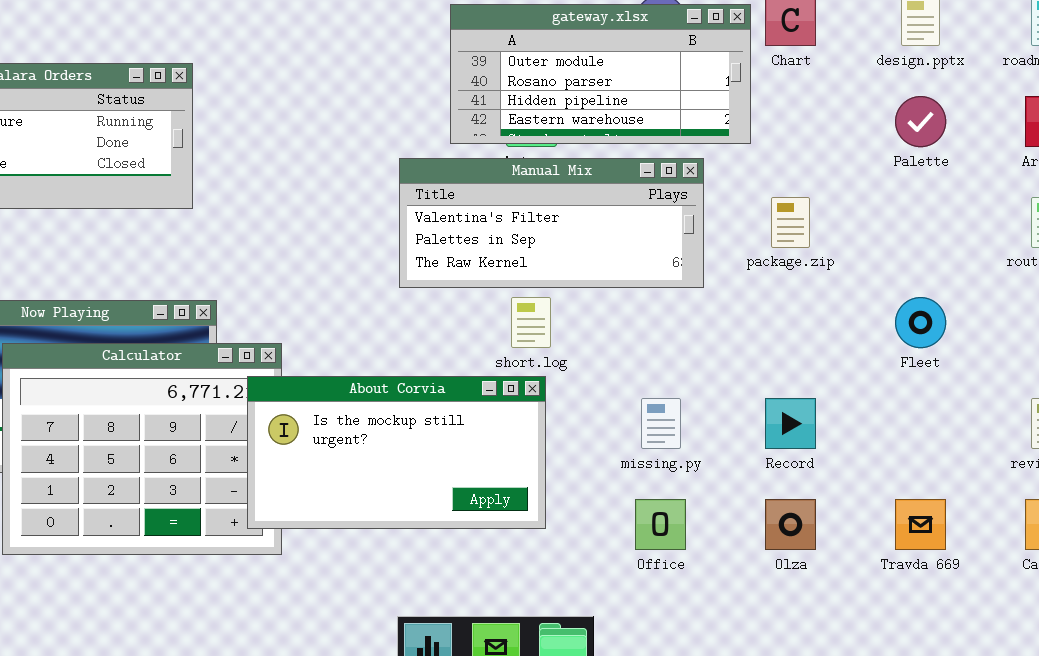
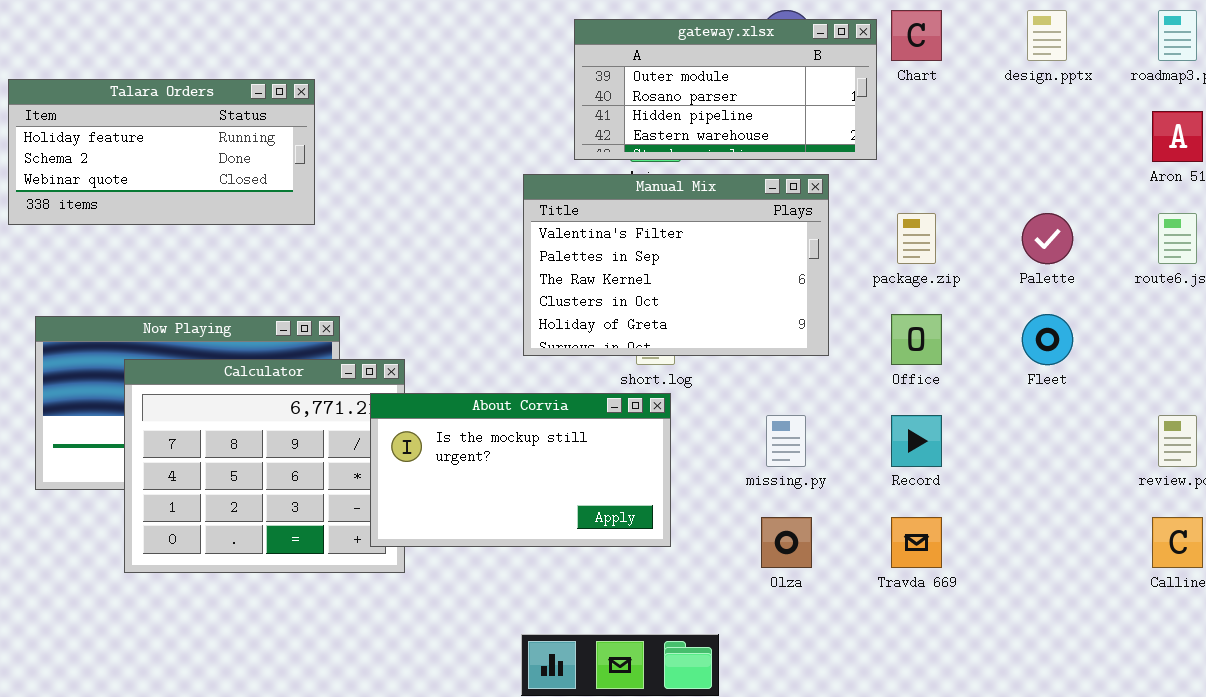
Palette: [895,96,946,147] -> [1022,213,1073,264], moved
Manual Mix: [399,158,704,288] -> [523,174,829,356], resized
Office: [635,499,686,550] -> [891,314,942,365], moved
Olza: [765,499,816,550] -> [761,517,812,568], moved
Travda 669: [895,499,946,550] -> [891,517,942,568], moved

